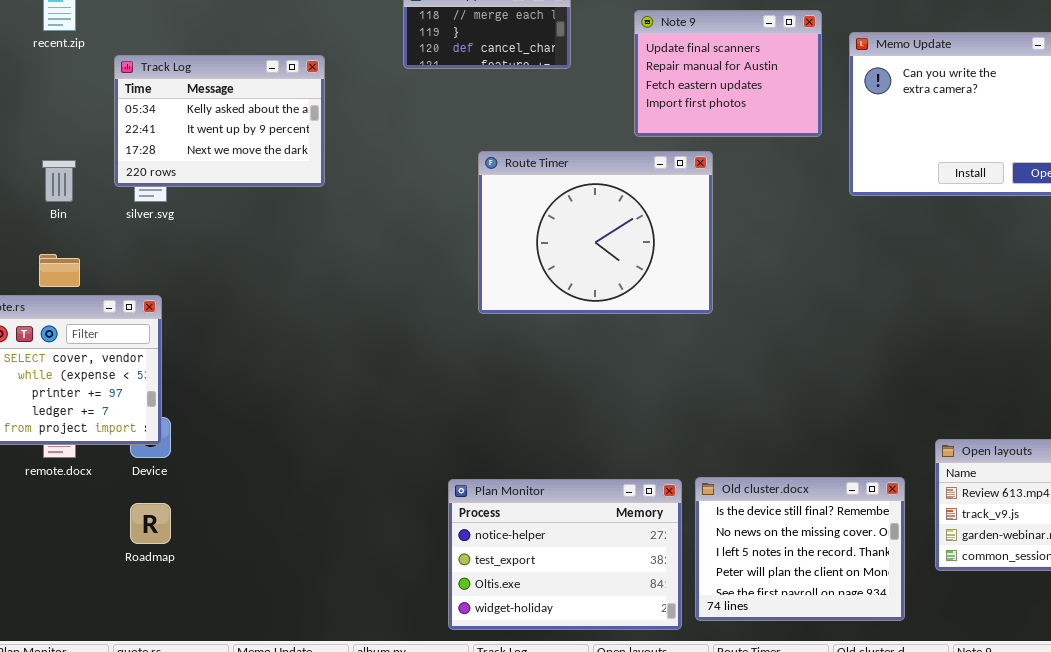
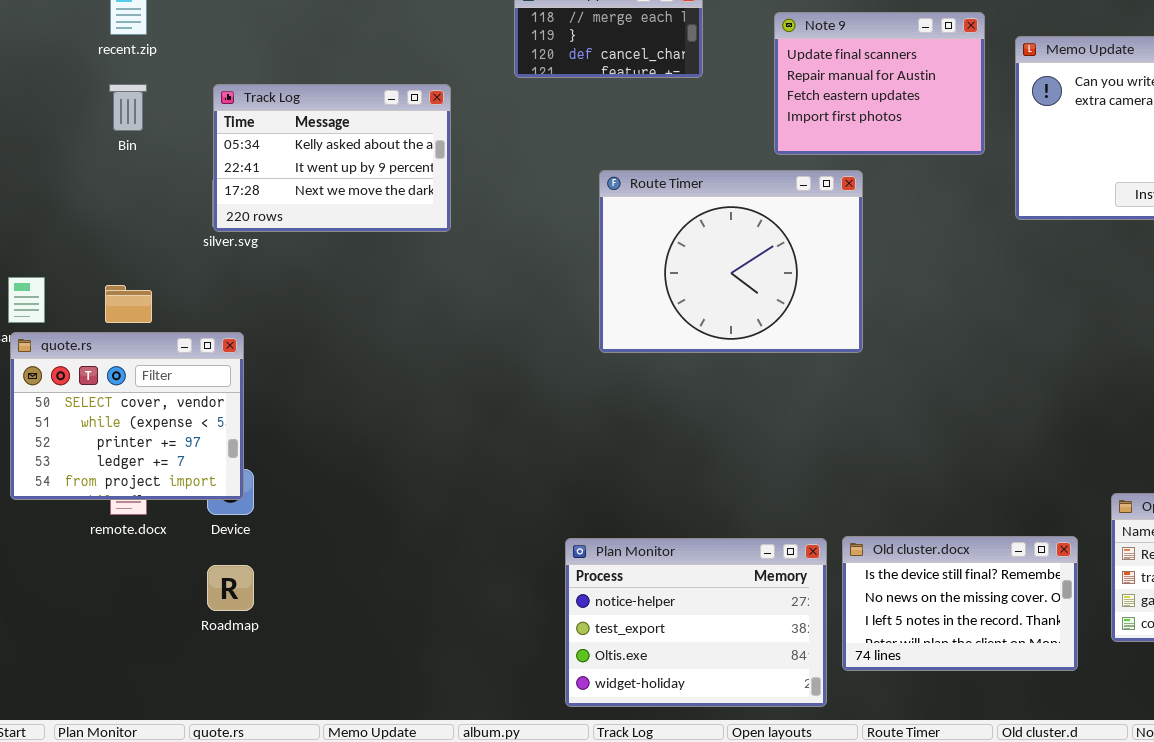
Track Log: [114,55,325,187] -> [213,84,451,232], moved
Bin: [42,160,76,202] -> [109,84,147,131], moved
Old cluster.docx: [695,477,905,621] -> [842,536,1078,671], resized

